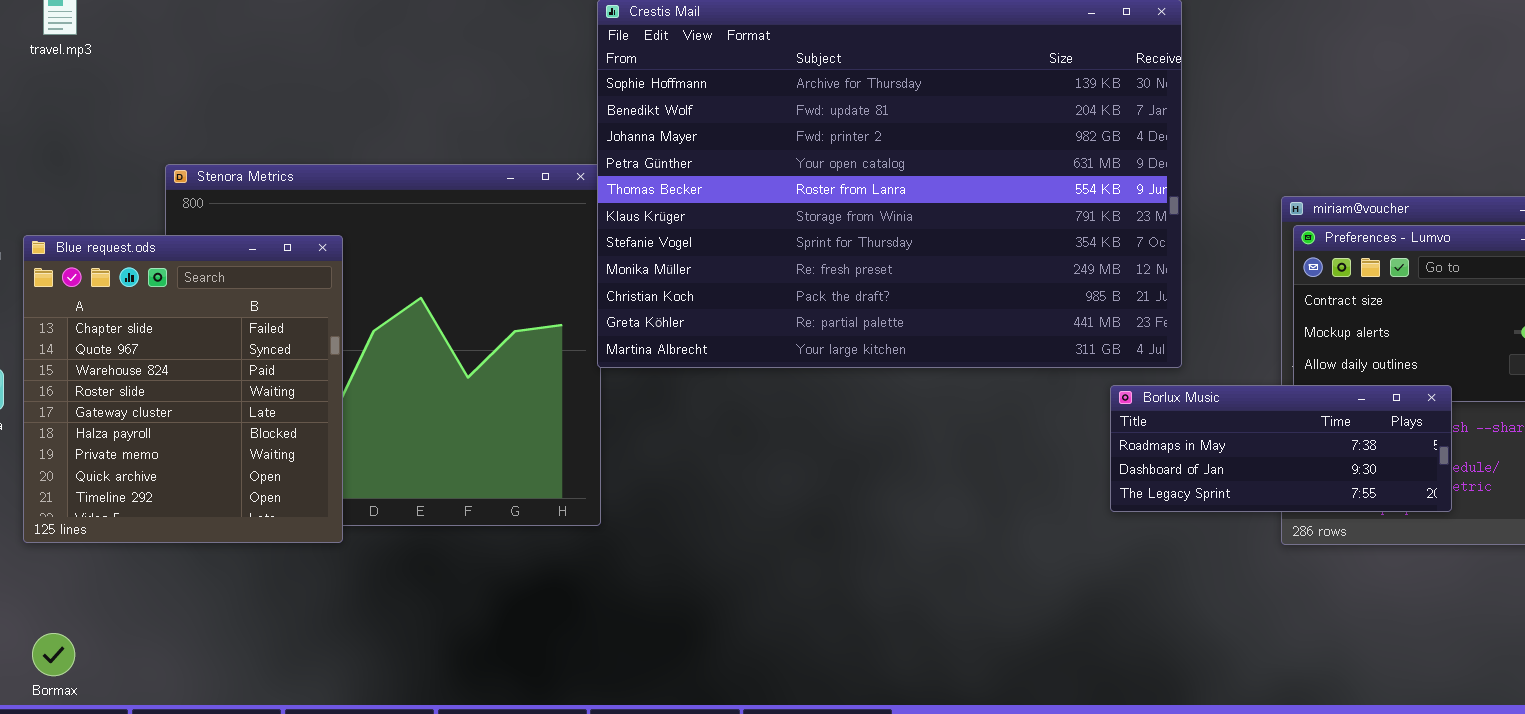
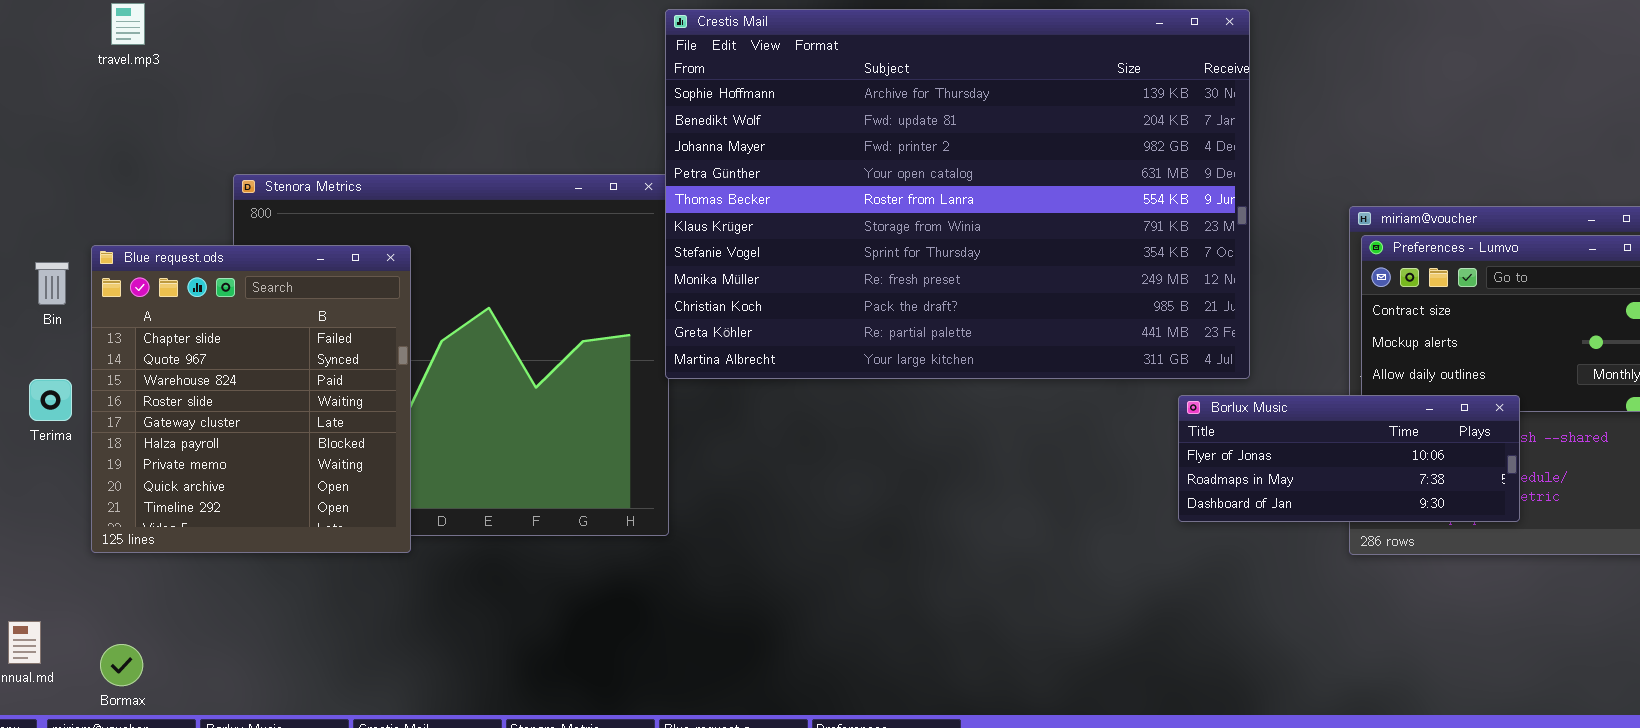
Borlux Music: [1110,385,1452,512] -> [1178,395,1520,522], scrolled up 1 row

